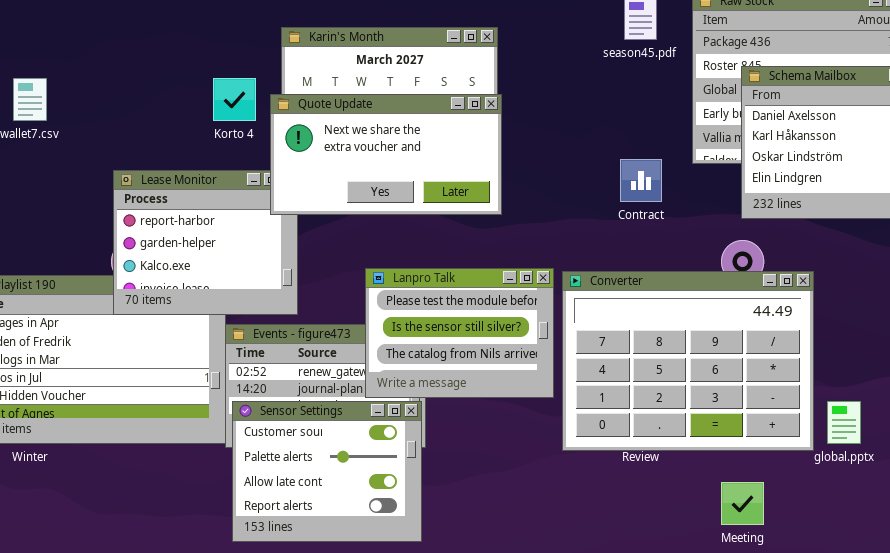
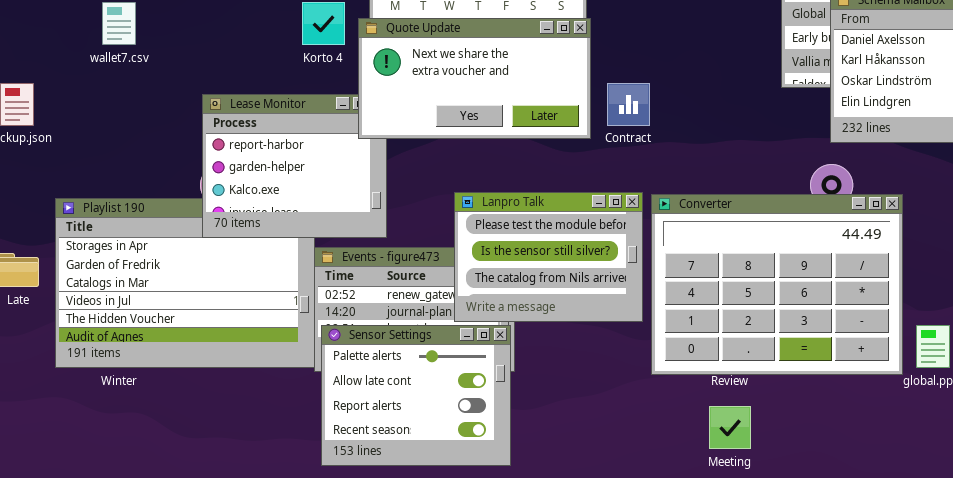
Contract: [620,159,662,202] -> [607,83,650,126], moved
Sensor Settings: [232,401,422,542] -> [321,325,511,466], scrolled down 1 row
Meeting: [721,482,764,525] -> [709,406,751,449], moved

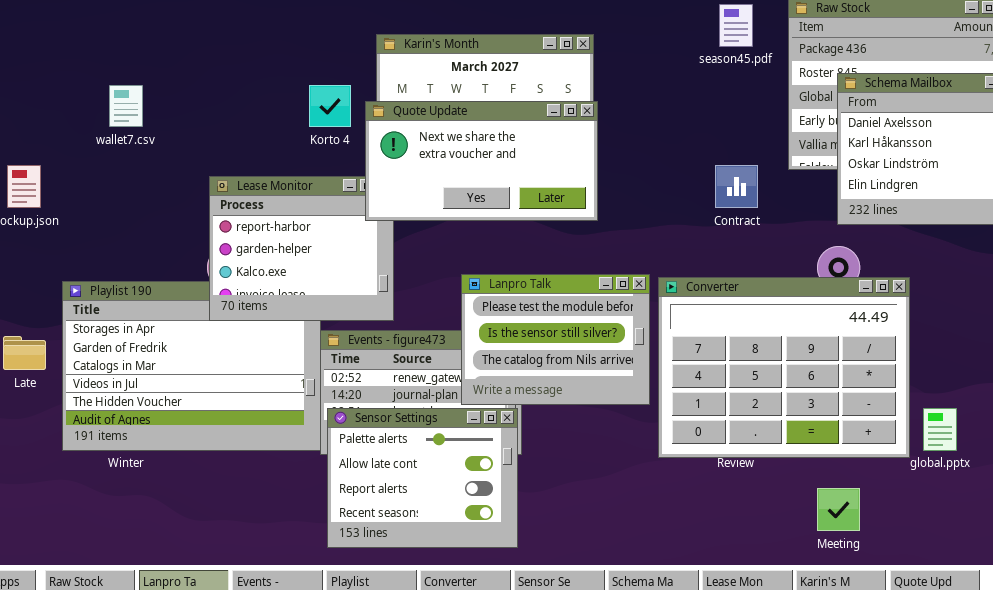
Contract: [607,83,650,126] -> [715,165,758,208], moved
Meeting: [709,406,751,449] -> [817,488,860,531], moved

